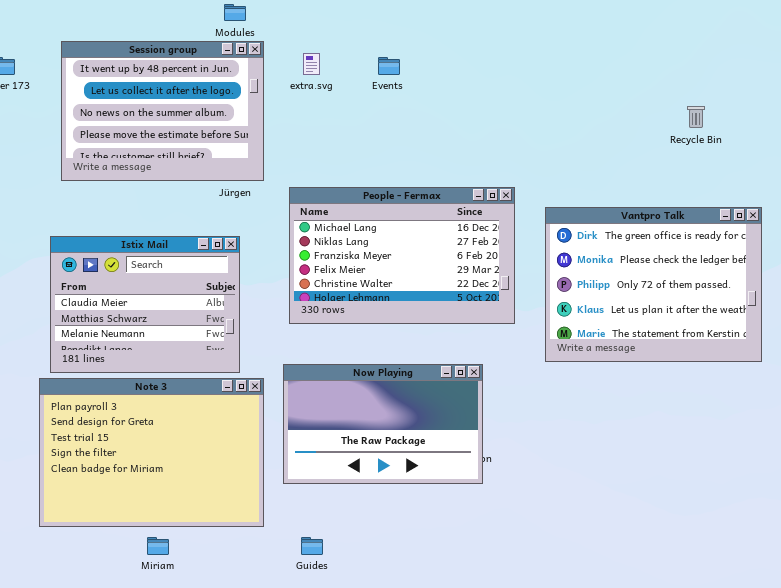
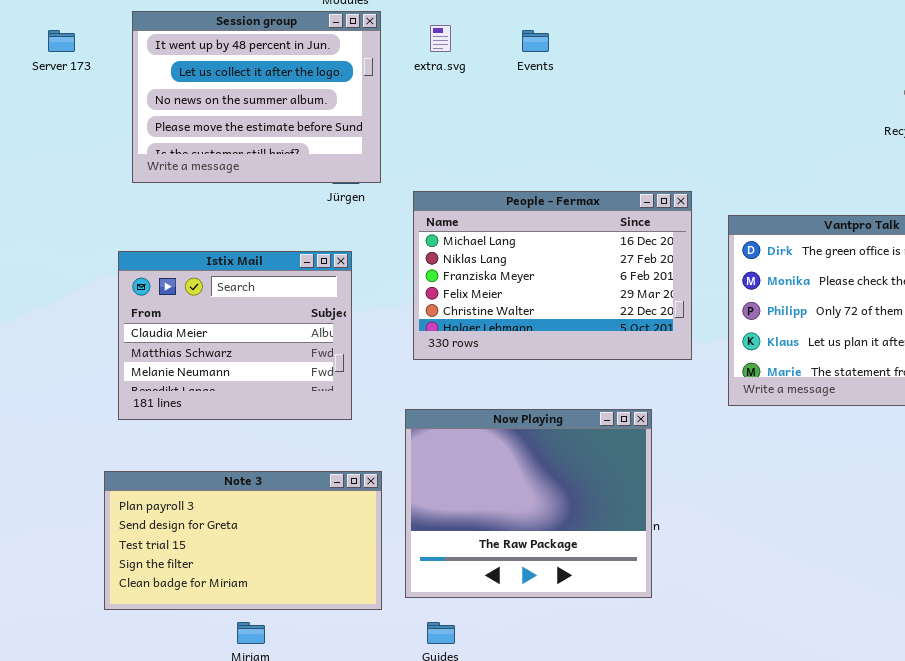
Now Playing: [283,364,483,484] -> [405,409,652,598], resized
Note 3: [39,378,264,527] -> [104,471,382,610], resized

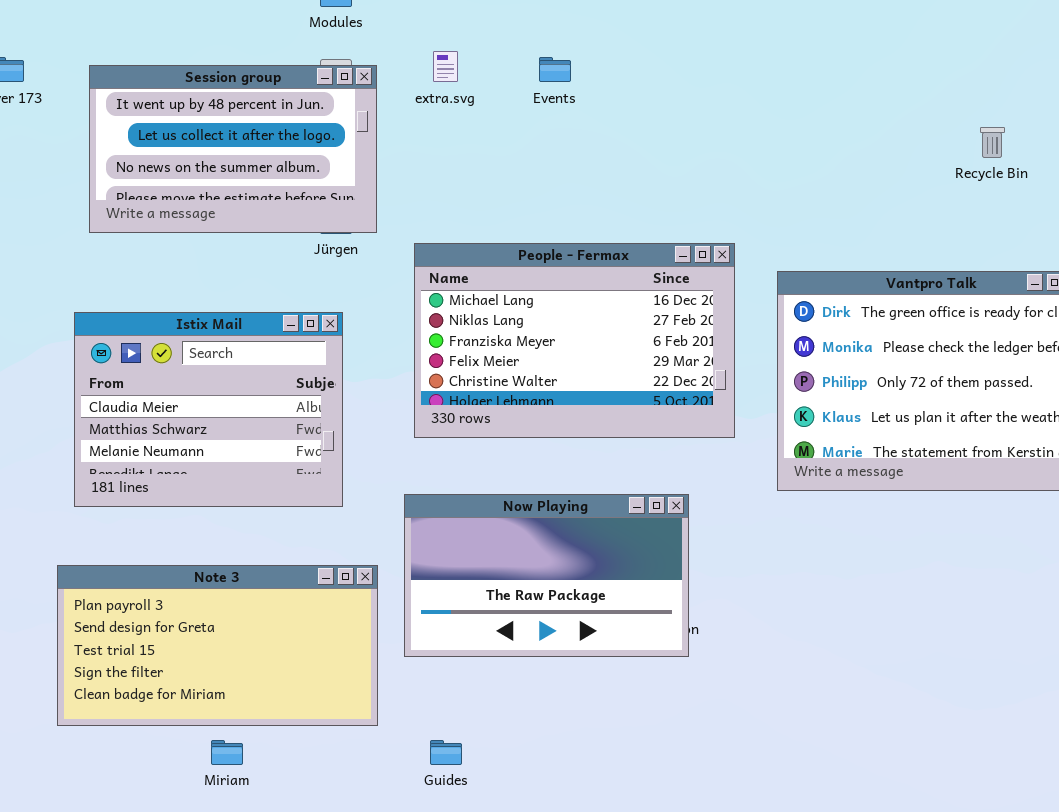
Session group: [132,11,381,183] -> [89,65,377,233], resized
Now Playing: [405,409,652,598] -> [404,494,689,657], resized

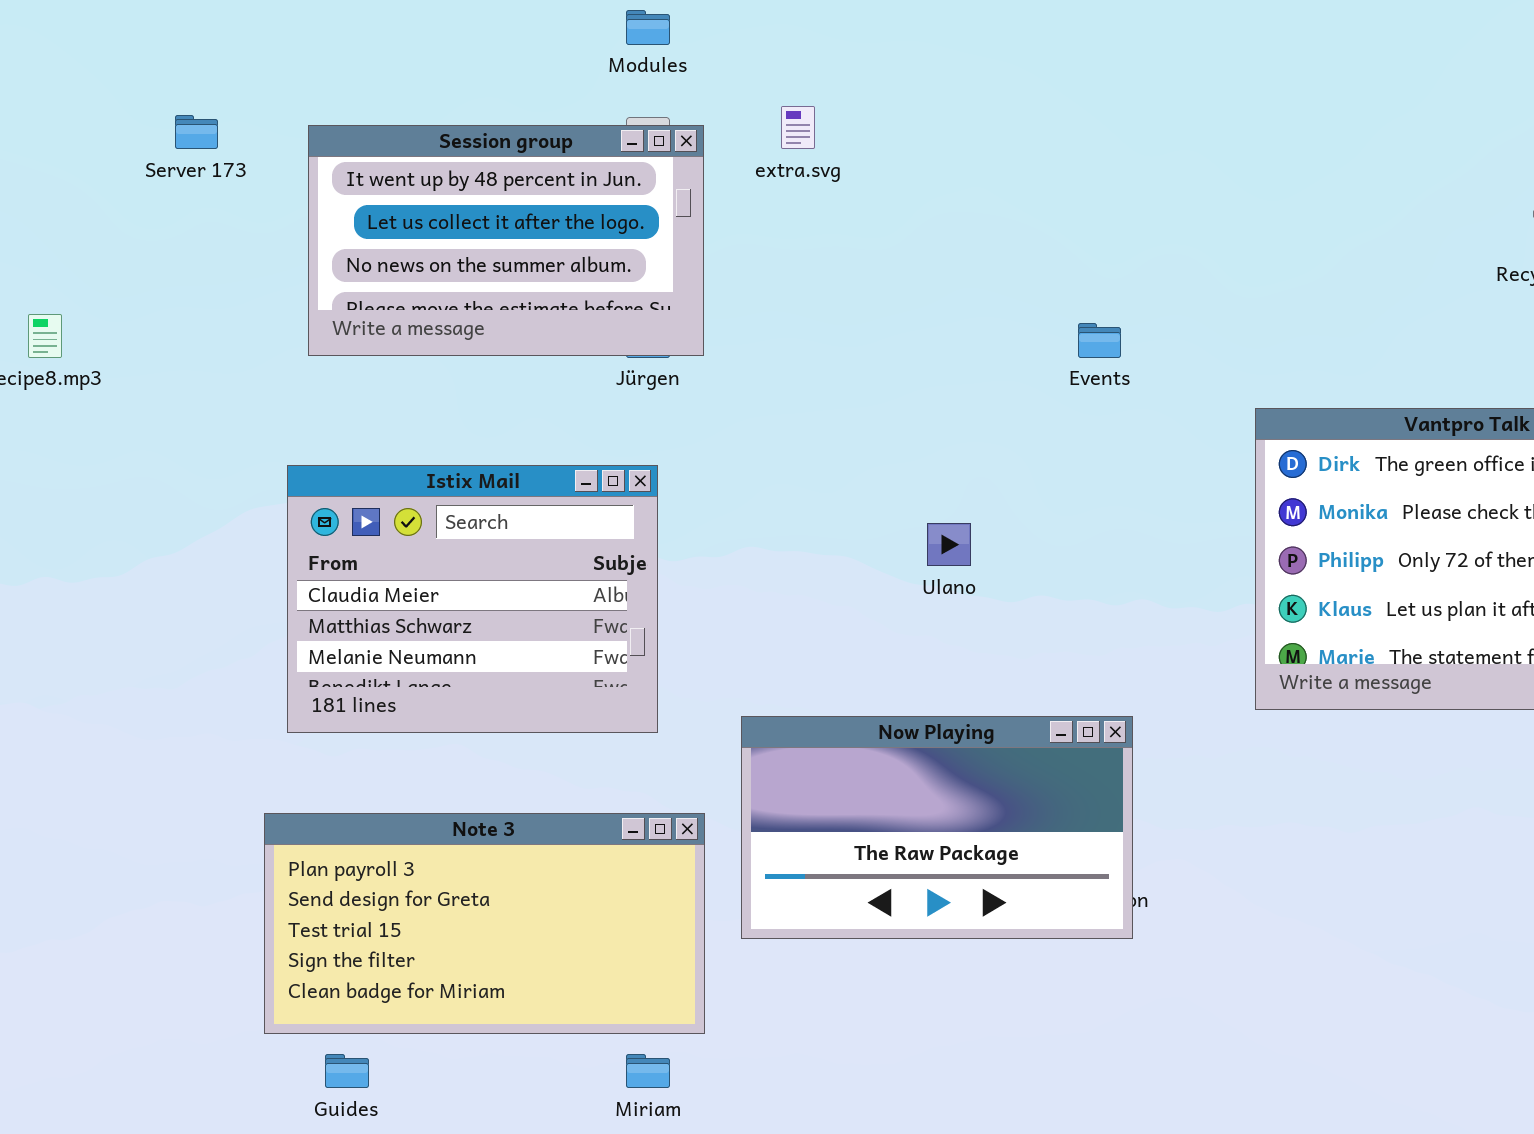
Events: [539,57,571,82] -> [1078,323,1121,358], moved
People - Fermax: [414,243,735,438] -> none, closed
Miriam: [211,740,243,765] -> [626,1054,670,1088], moved
Guides: [430,740,462,765] -> [325,1054,369,1088], moved

